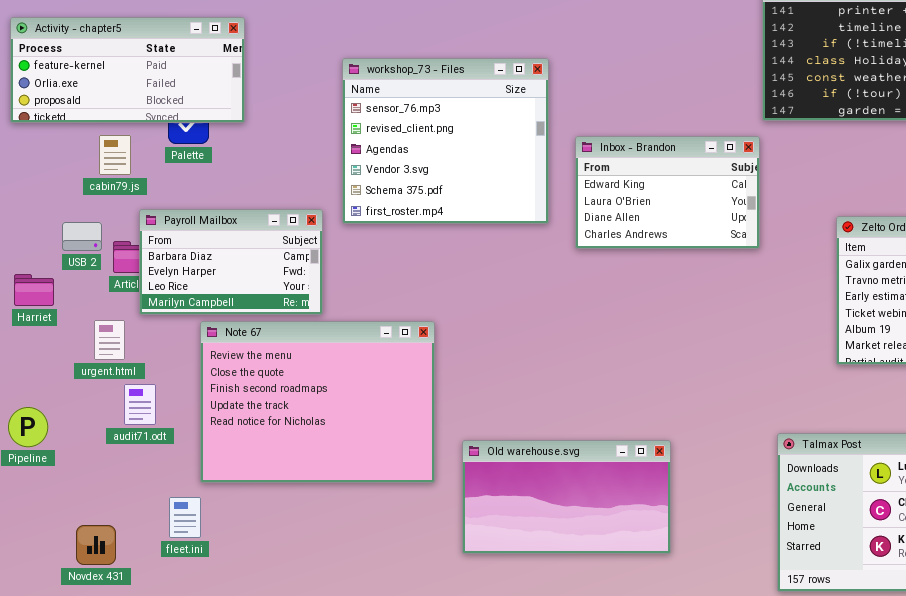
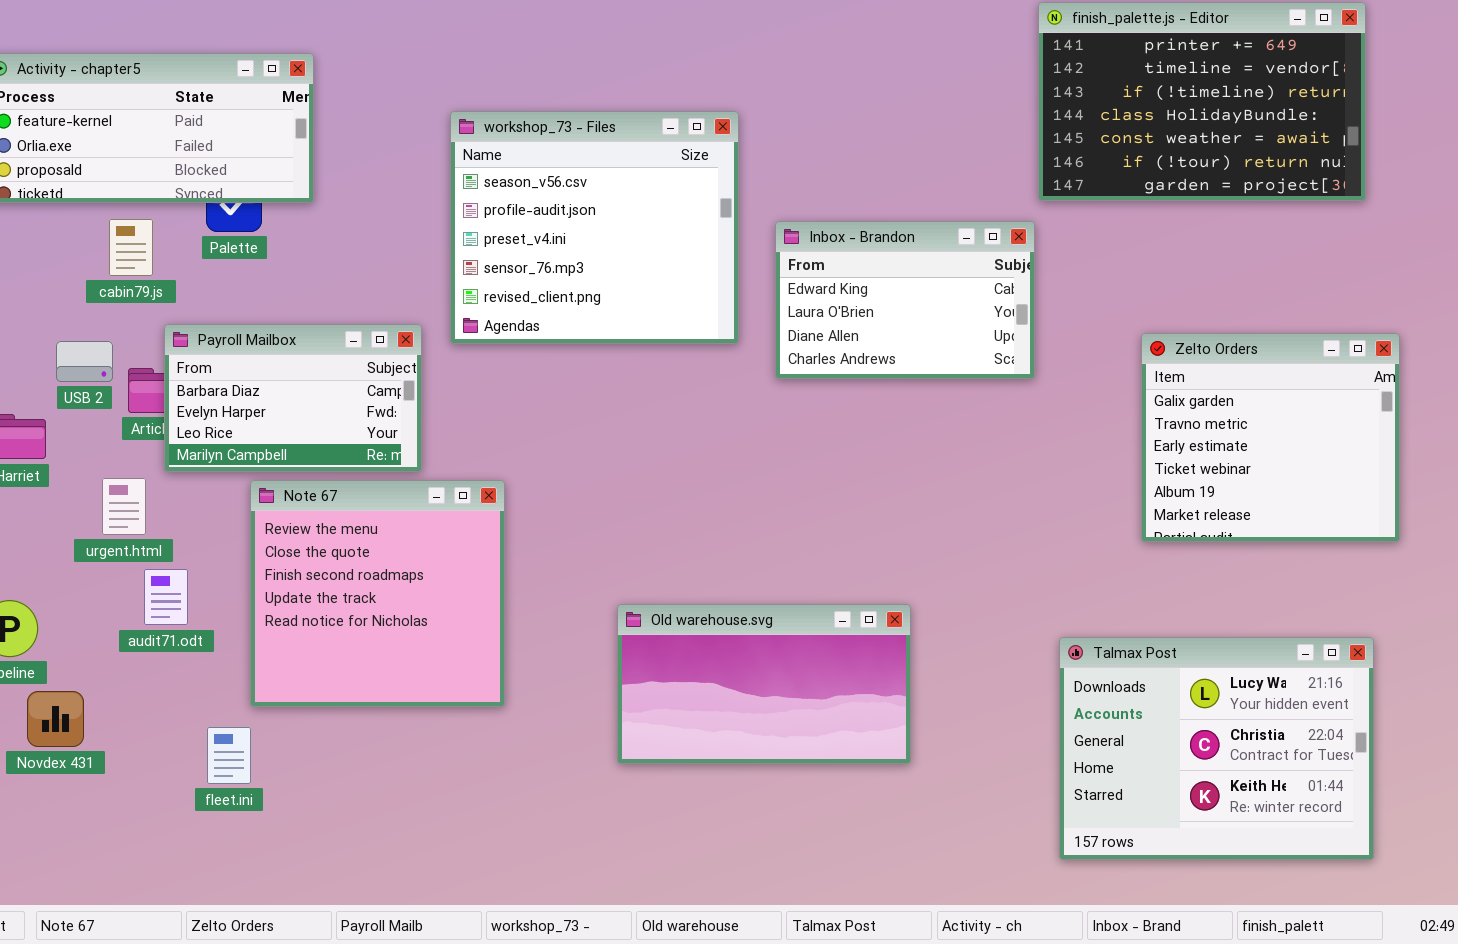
workshop_73 - Files: [342,58,549,224] -> [450,111,739,344], scrolled up 3 rows
Note 67: [200,321,435,483] -> [250,480,505,707], resized
Old warehouse.svg: [462,440,671,554] -> [617,604,911,764], moved
Novdex 431: [76,525,116,565] -> [27,691,84,747], moved

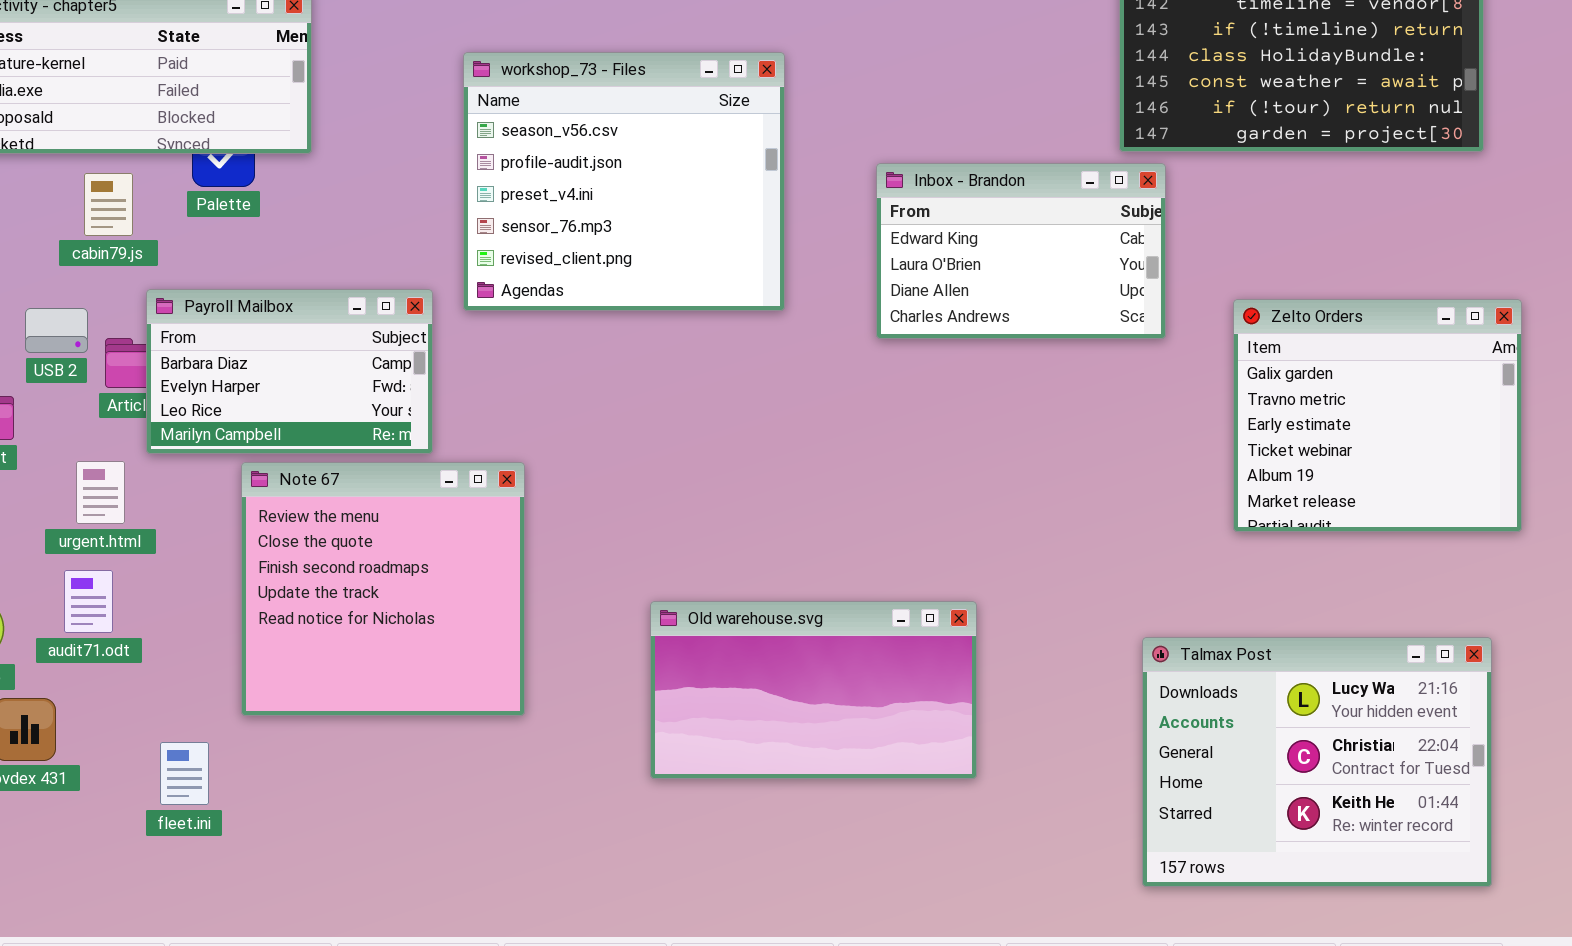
Inbox - Brandon: [775,221,1035,379] -> [876,163,1166,339], moved
audit71.odt: [144,569,188,625] -> [64,570,113,633], moved
fleet.ini: [207,727,251,784] -> [160,742,209,805], moved

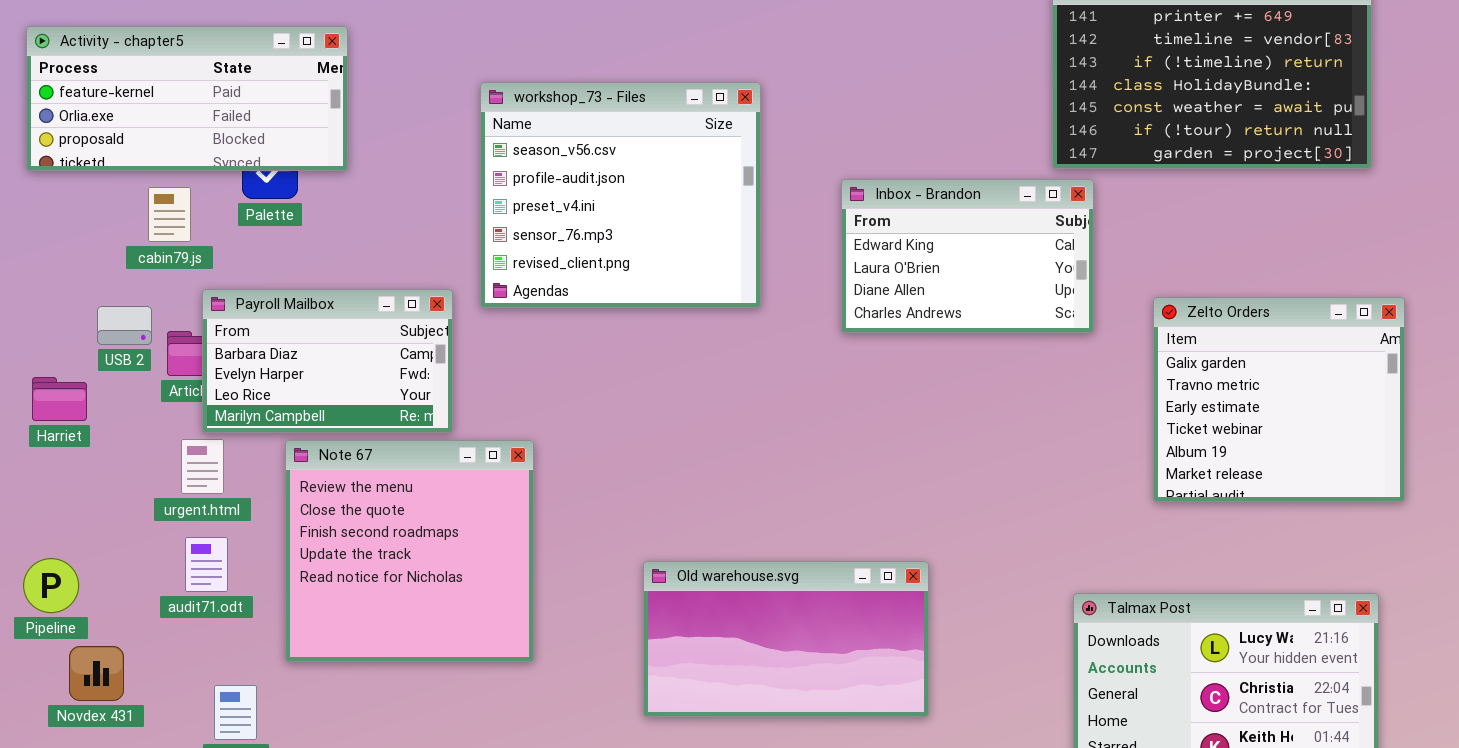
urgent.html: [76,461,125,524] -> [181,439,224,494], moved
audit71.odt: [64,570,113,633] -> [185,537,228,592], moved

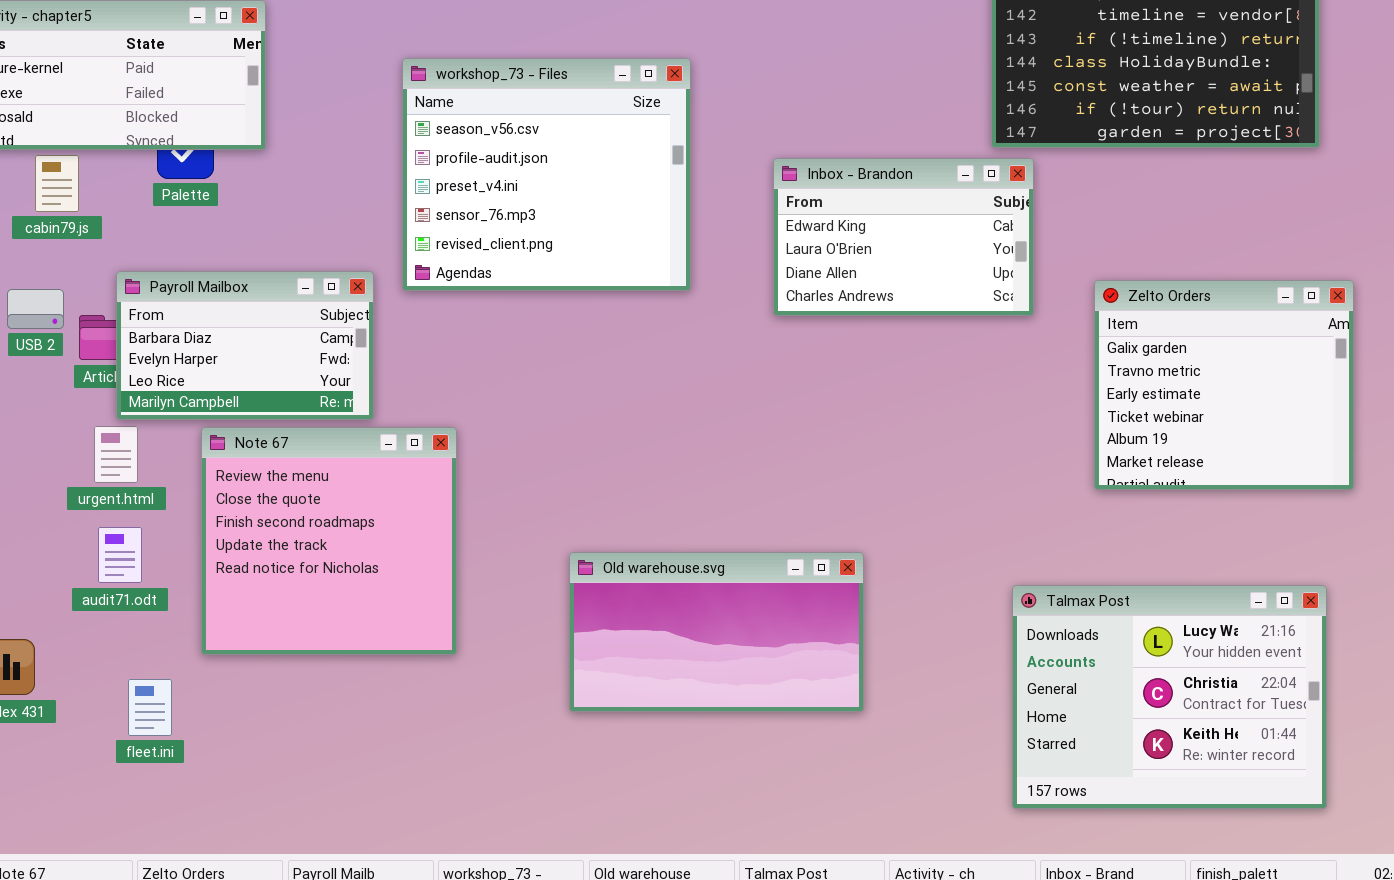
cabin79.js: [148,187,191,242] -> [35,155,79,212], moved

